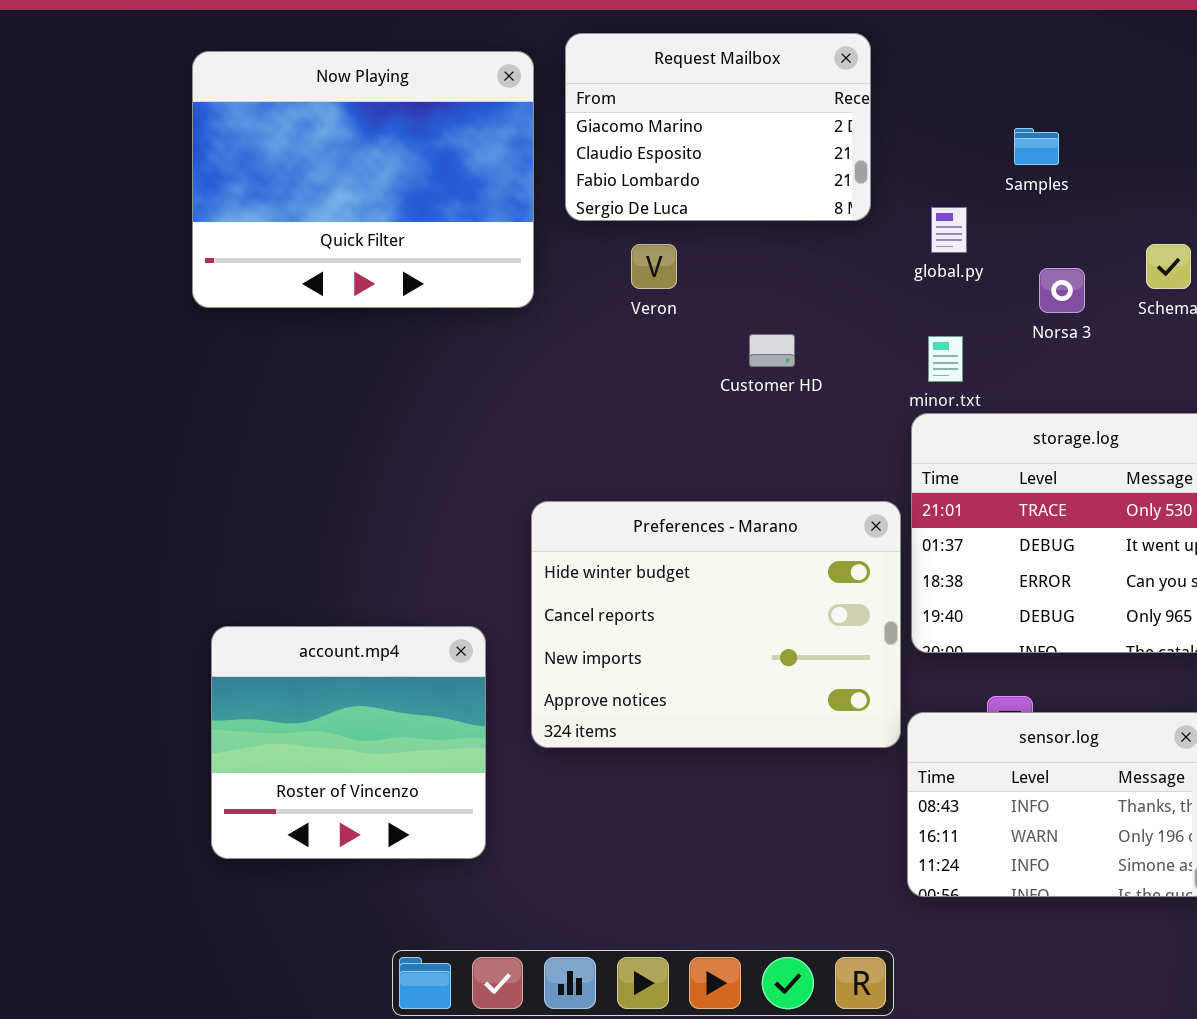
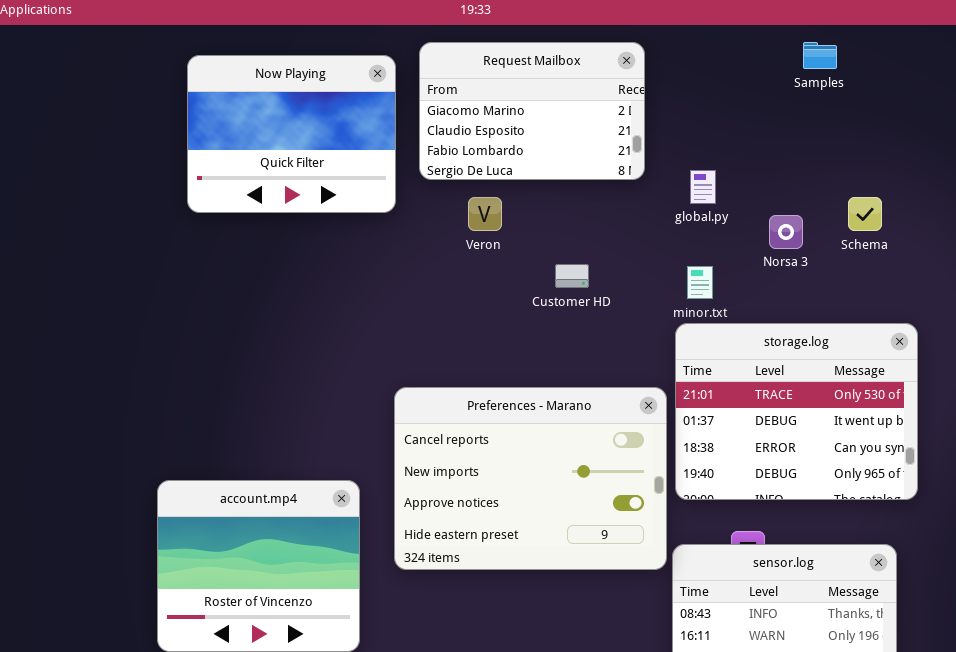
Now Playing: [192,51,534,308] -> [187,55,396,213], resized
Samples: [1014,128,1059,165] -> [803,42,837,69], moved
Preferences - Marano: [531,501,901,748] -> [394,387,667,570], scrolled down 1 row

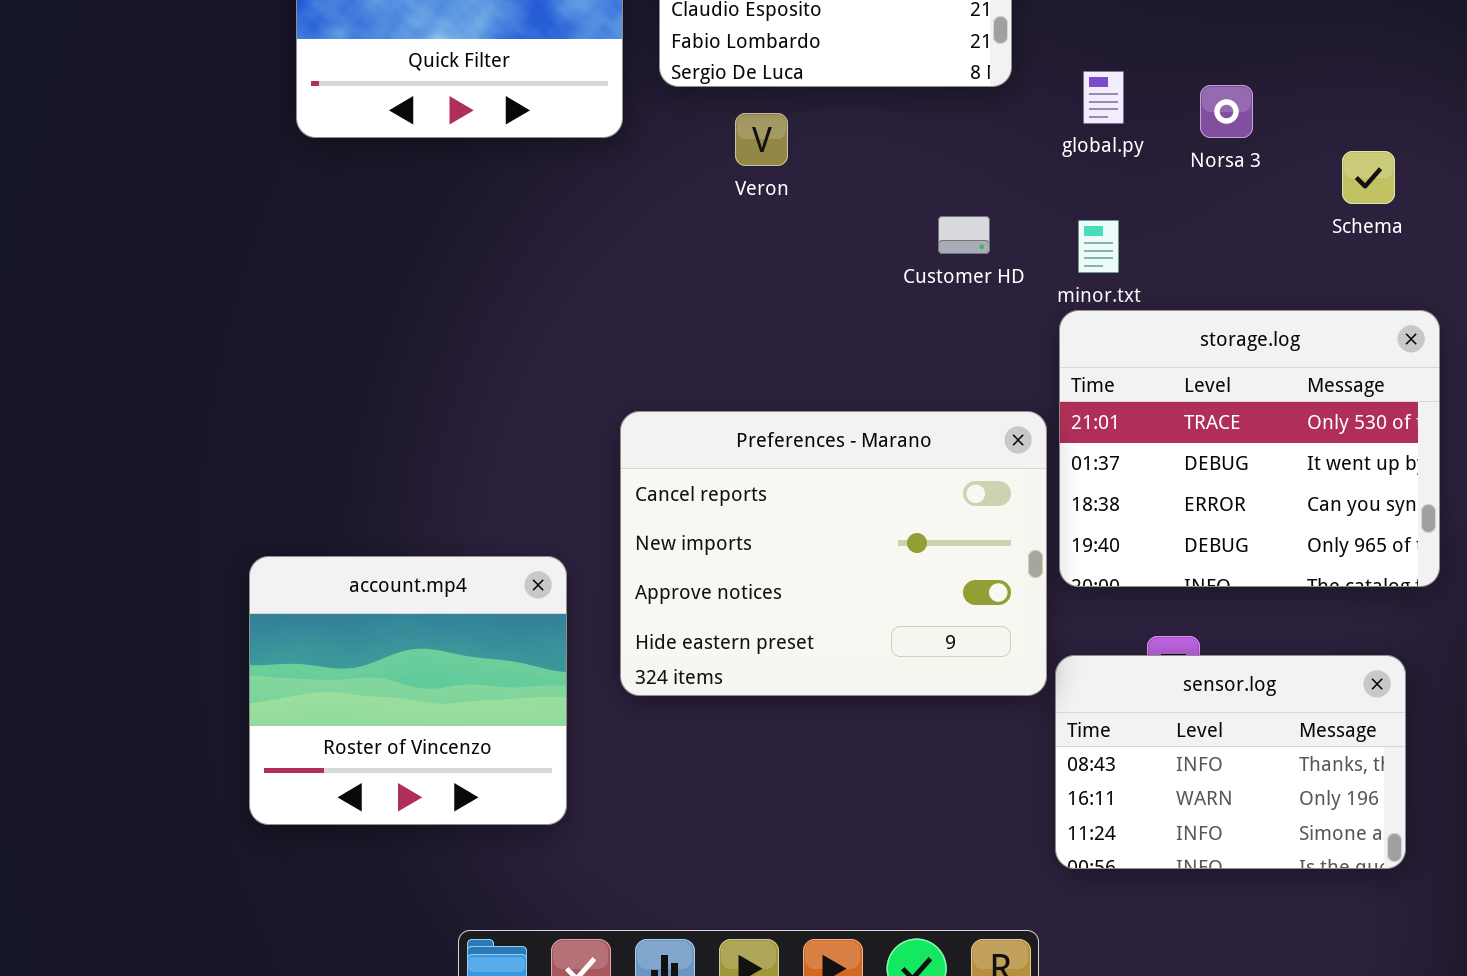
Schema: [848,197,882,231] -> [1342,151,1395,204], moved
Norsa 3: [769,215,803,249] -> [1200,85,1253,138], moved
Customer HD: [555,264,589,288] -> [938,216,990,254], moved

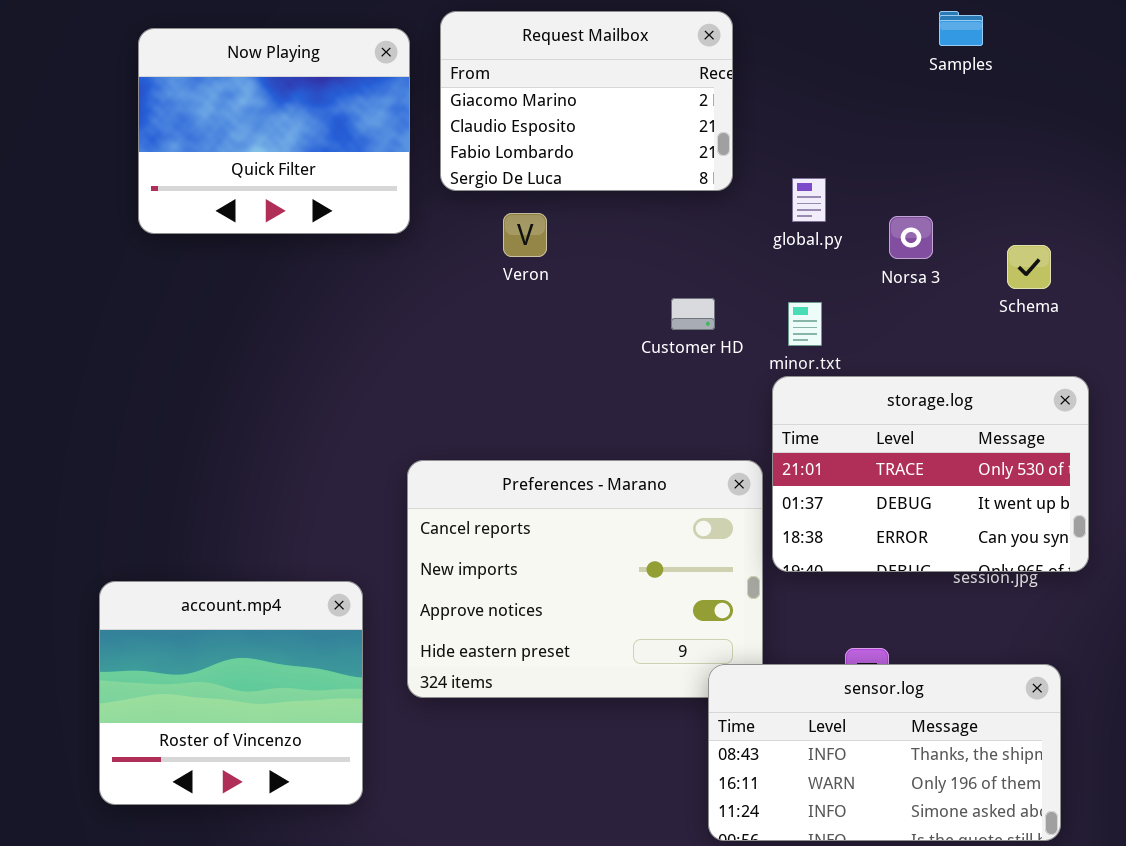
Norsa 3: [1200,85,1253,138] -> [889,216,933,259], moved
storage.log: [1059,310,1440,587] -> [772,376,1089,572], resized
sensor.log: [1055,655,1406,869] -> [708,664,1061,841], resized

